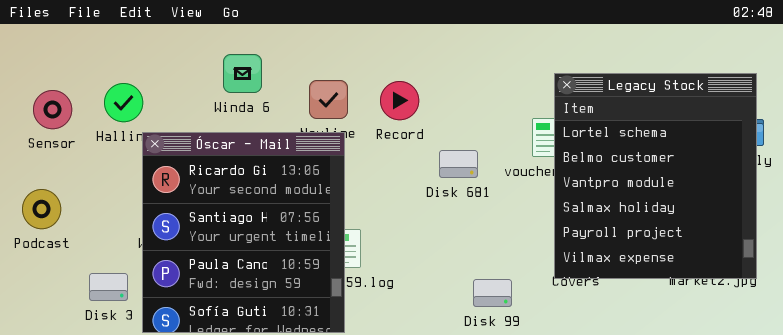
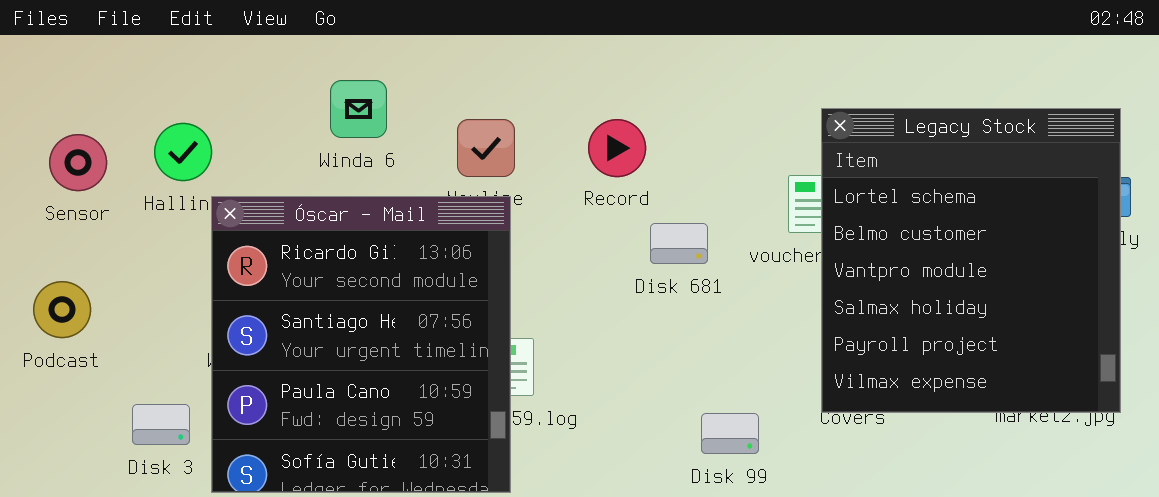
Record: [380,81,419,120] -> [588,119,646,177], moved

